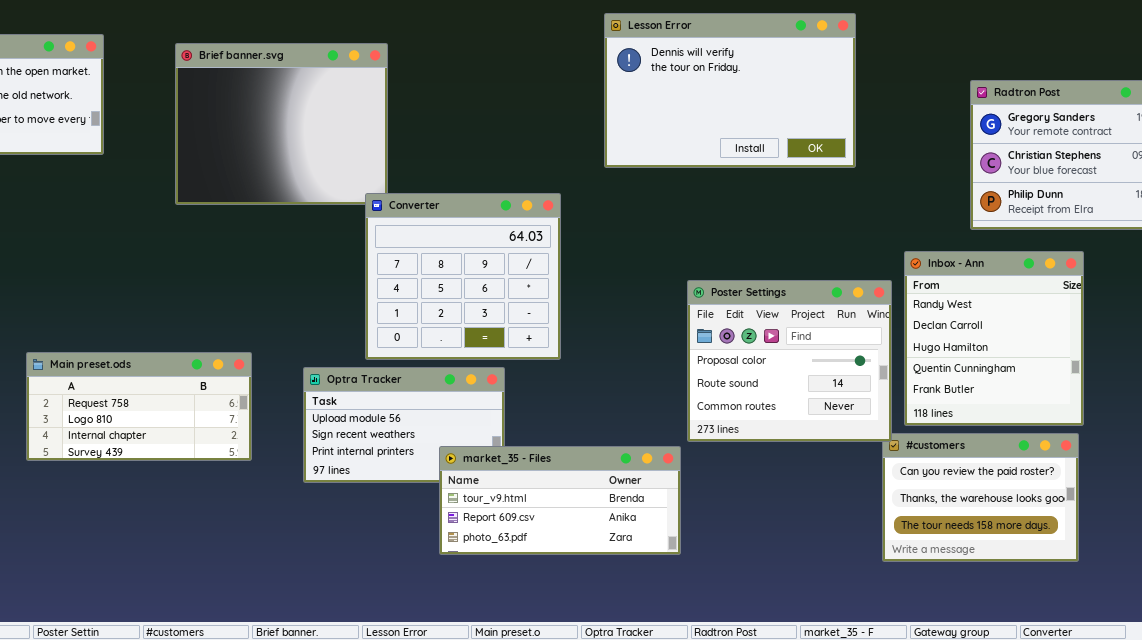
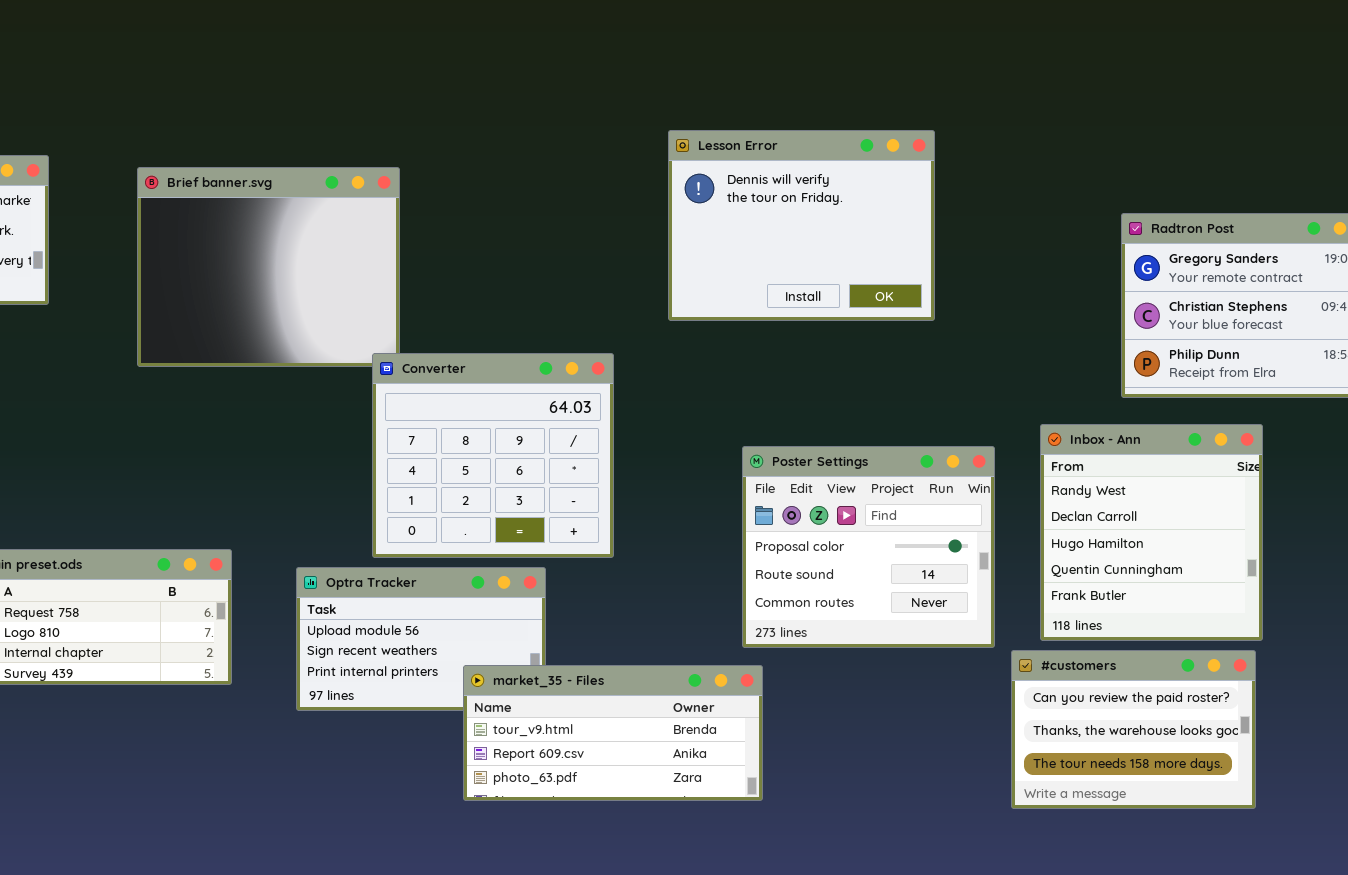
Lesson Error: [604,13,856,168] -> [668,130,935,321], resized
Poster Settings: [687,280,892,442] -> [742,446,995,648], moved

